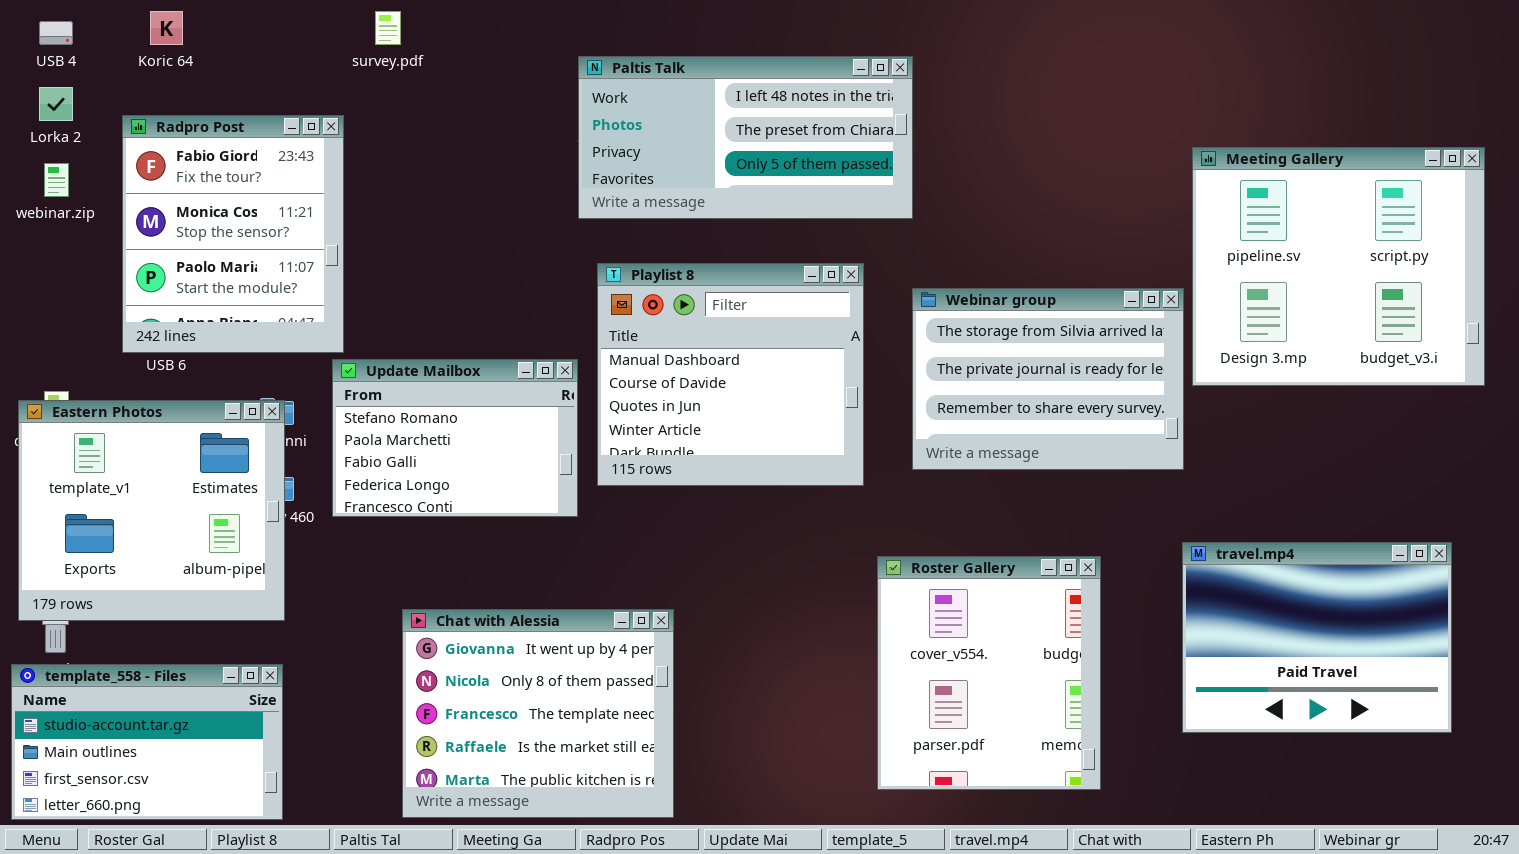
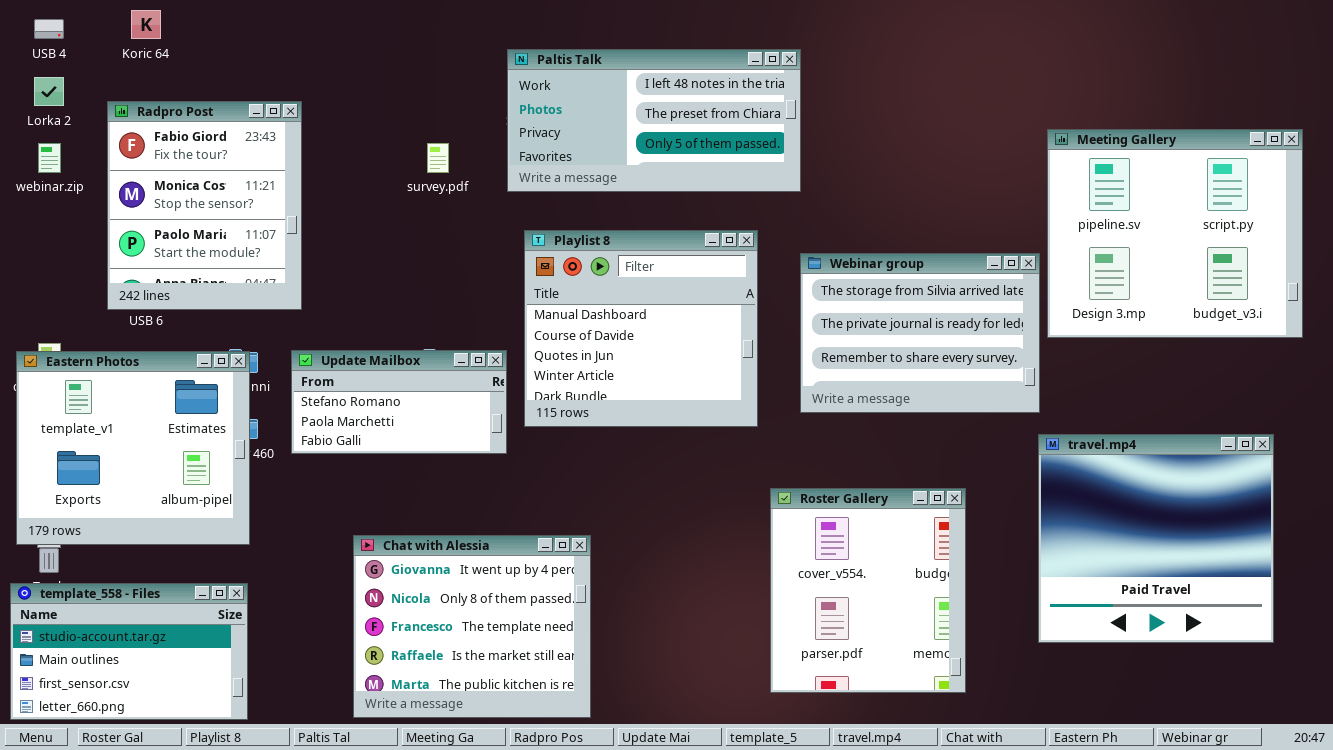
survey.pdf: [375,11,401,45] -> [427,143,449,173], moved
Update Mailbox: [332,359,578,517] -> [291,350,507,454], resized
travel.mp4: [1182,542,1452,733] -> [1038,434,1274,643], resized

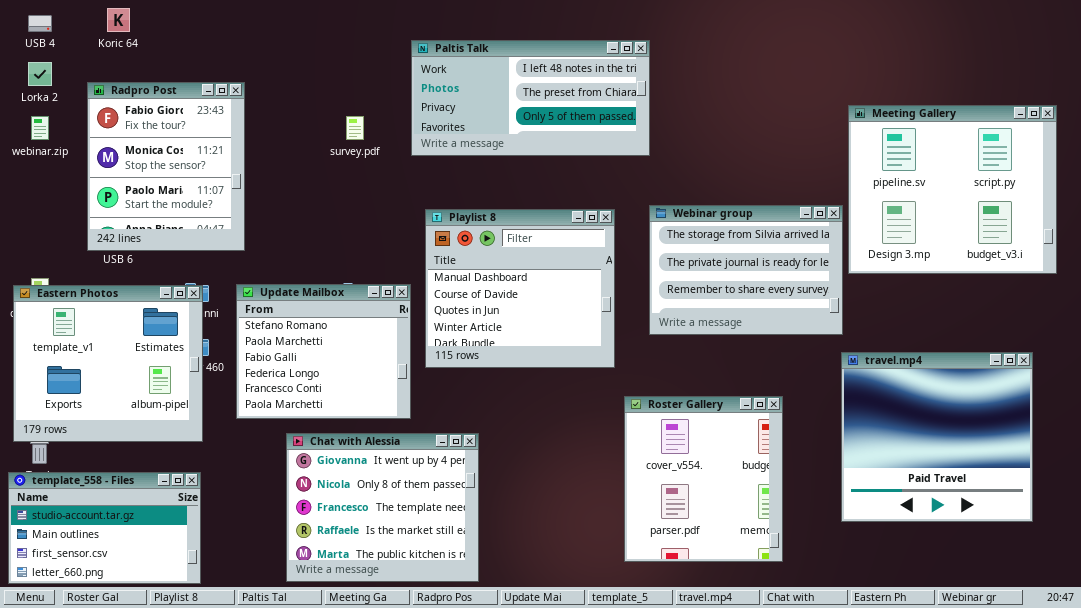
Playlist 8: [524,230,758,427] -> [425,209,615,368], moved
Update Mailbox: [291,350,507,454] -> [236,284,411,419], resized

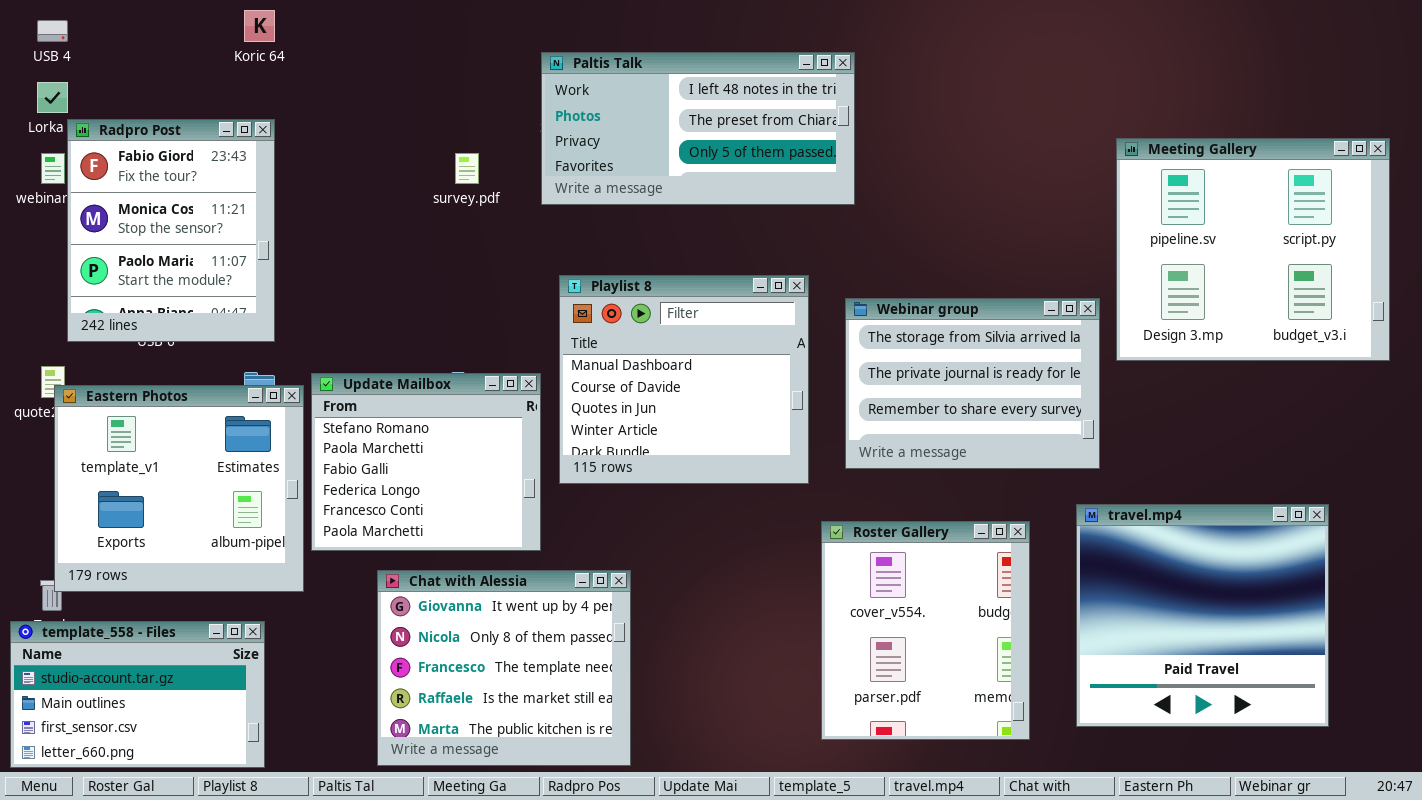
Koric 64: [107,8,130,32] -> [244,10,275,42], moved
Radpro Post: [87,82,245,251] -> [67,119,275,342], moved
Webinar group: [649,205,843,335] -> [845,298,1100,469], moved
Eastern Photos: [13,285,203,442] -> [54,385,304,592], moved
travel.mp4: [841,352,1033,522] -> [1076,504,1329,727], moved

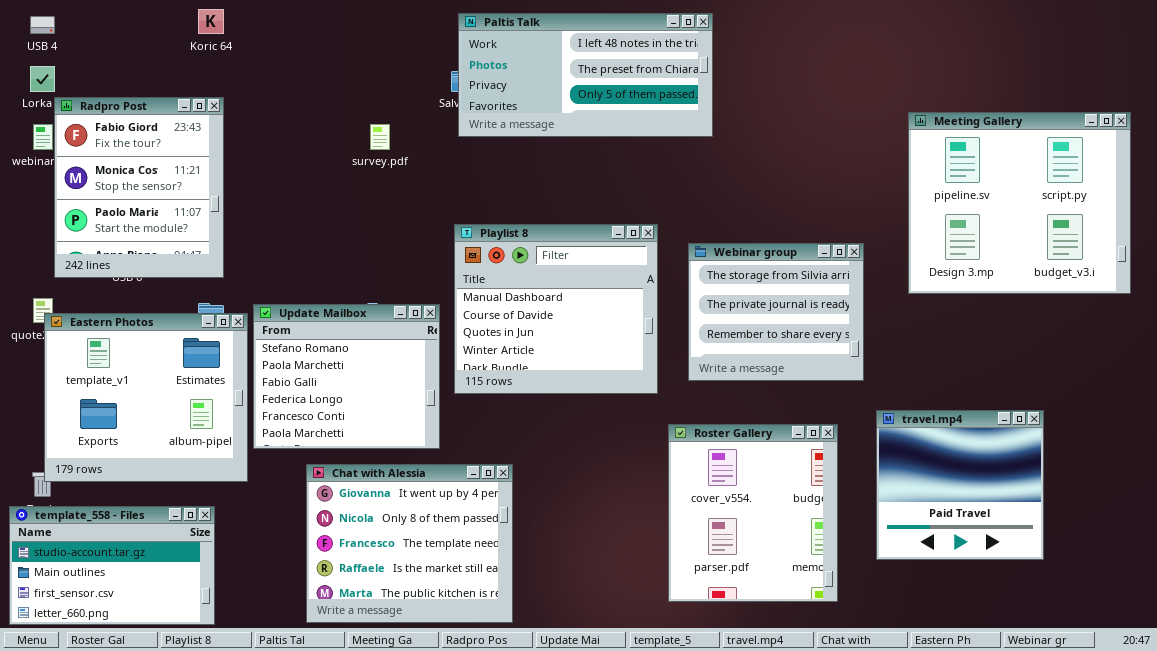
Paltis Talk: [541,52,855,205] -> [458,13,713,137], moved
Webinar group: [845,298,1100,469] -> [688,243,864,381], resized
travel.mp4: [1076,504,1329,727] -> [876,410,1044,560], resized

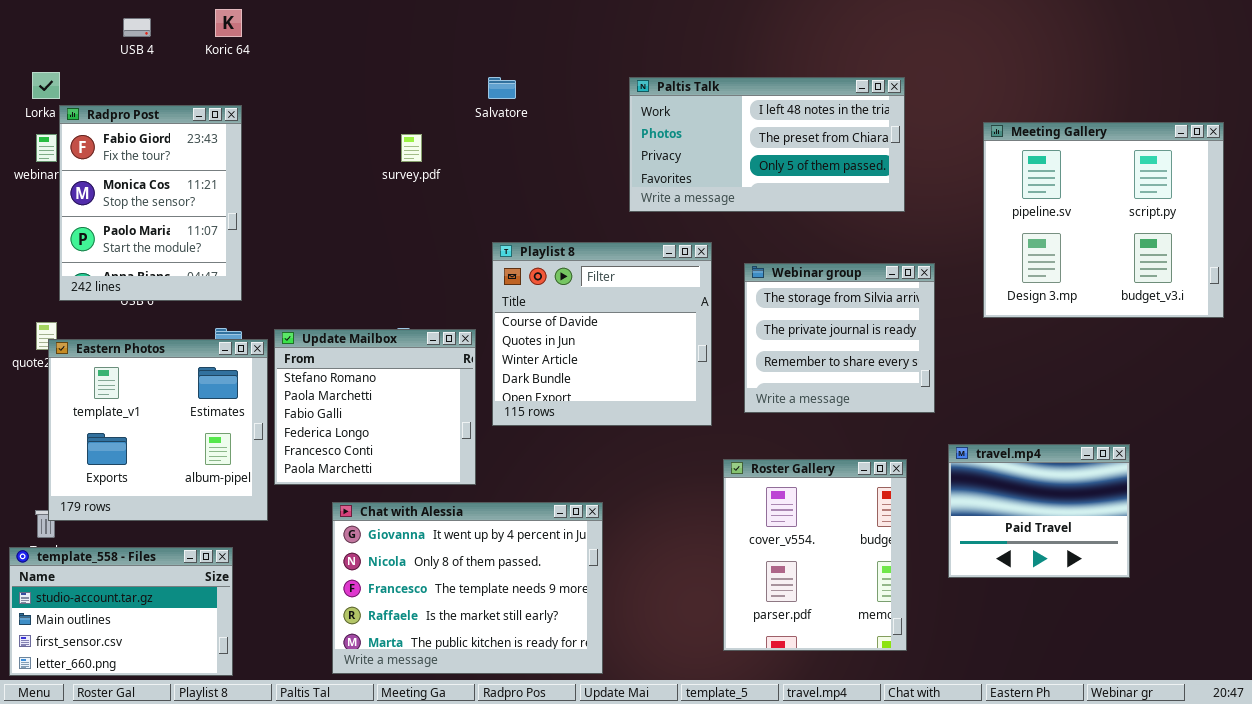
Paltis Talk: [458,13,713,137] -> [629,77,905,212], moved
USB 4: [30,16,55,34] -> [123,18,151,37], moved
Playlist 8: [454,224,658,394] -> [492,242,712,426], scrolled down 1 row
travel.mp4: [876,410,1044,560] -> [948,444,1130,578], resized
Chat with Alessia: [306,464,513,623] -> [332,502,603,674], resized

